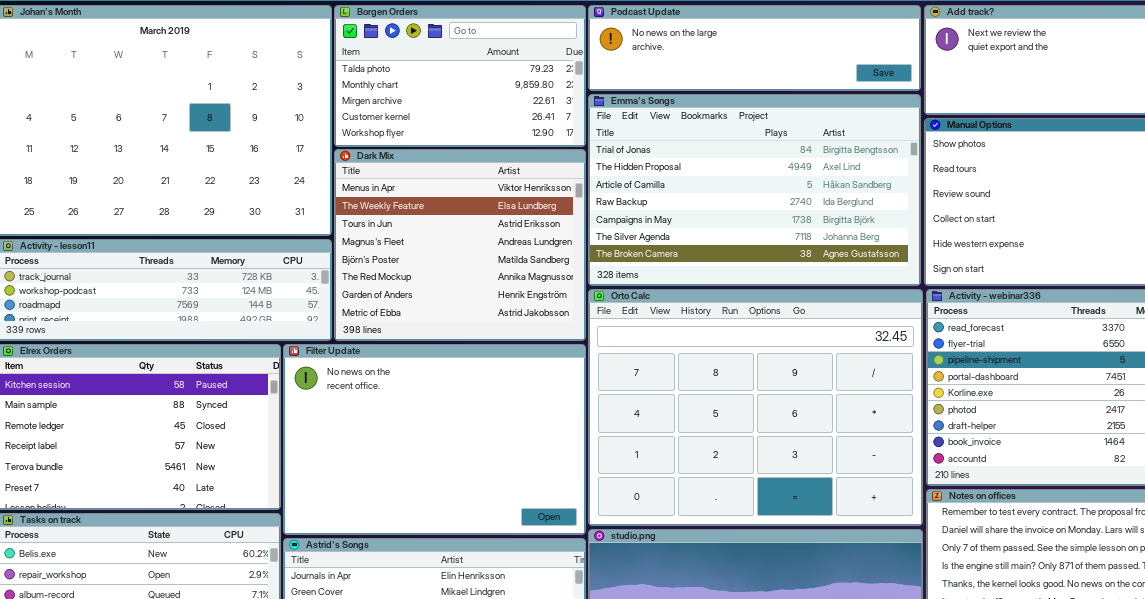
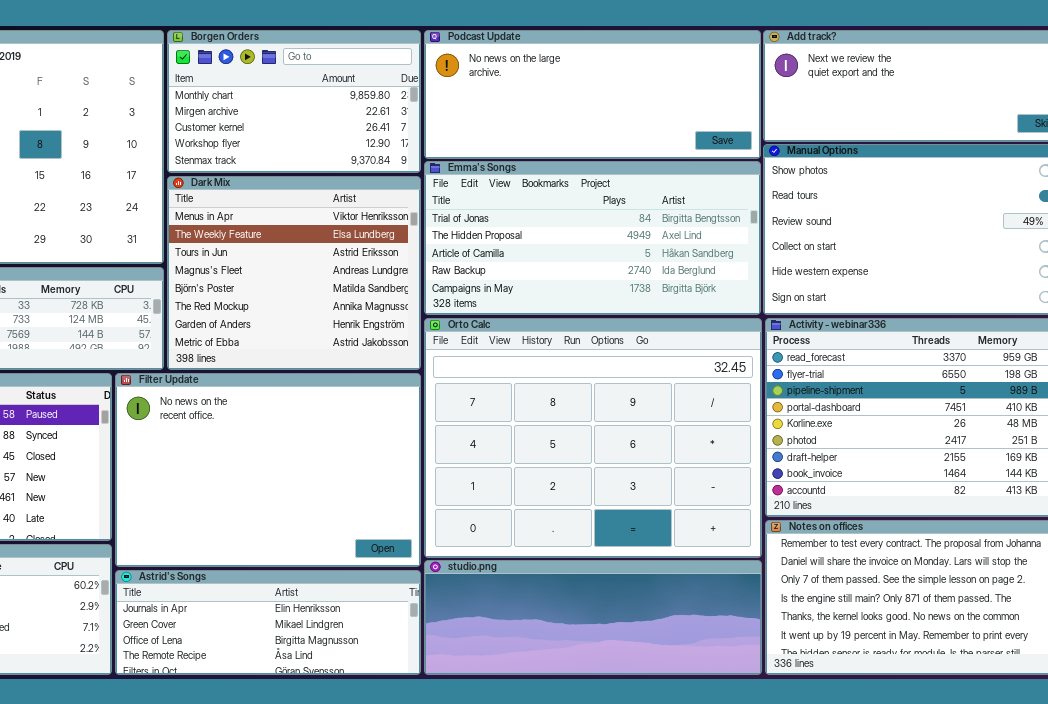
Borgen Orders: [334,5,586,147] -> [167,30,421,173], scrolled down 1 row
Podcast Update: [588,5,921,91] -> [424,30,761,159], resized
Emma's Songs: [588,94,921,286] -> [424,161,761,315], resized

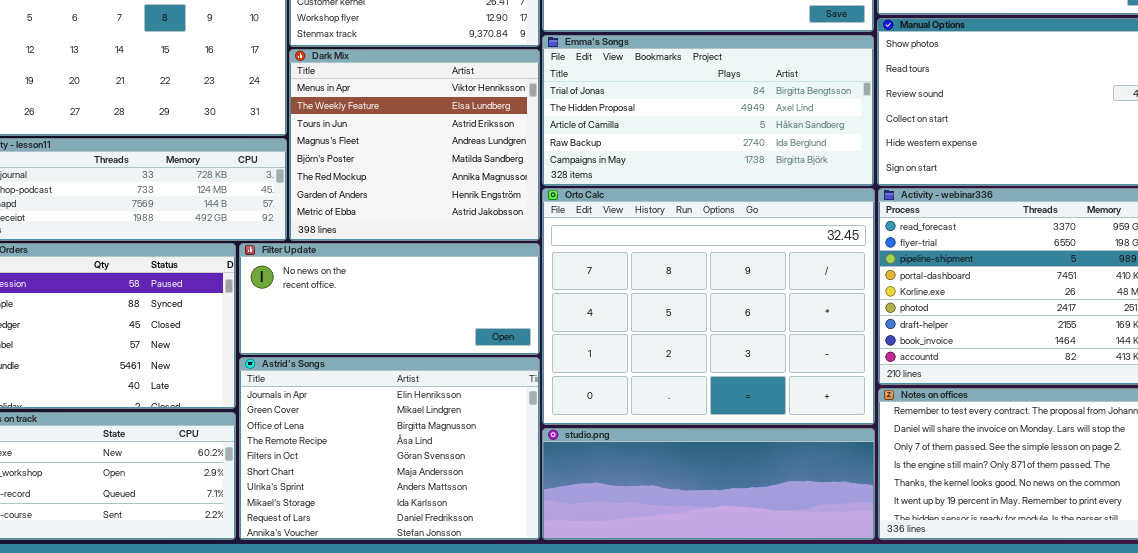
Filter Update: [115,373,421,567] -> [239,243,540,355], resized
Astrid's Songs: [115,570,421,675] -> [239,357,540,540], resized

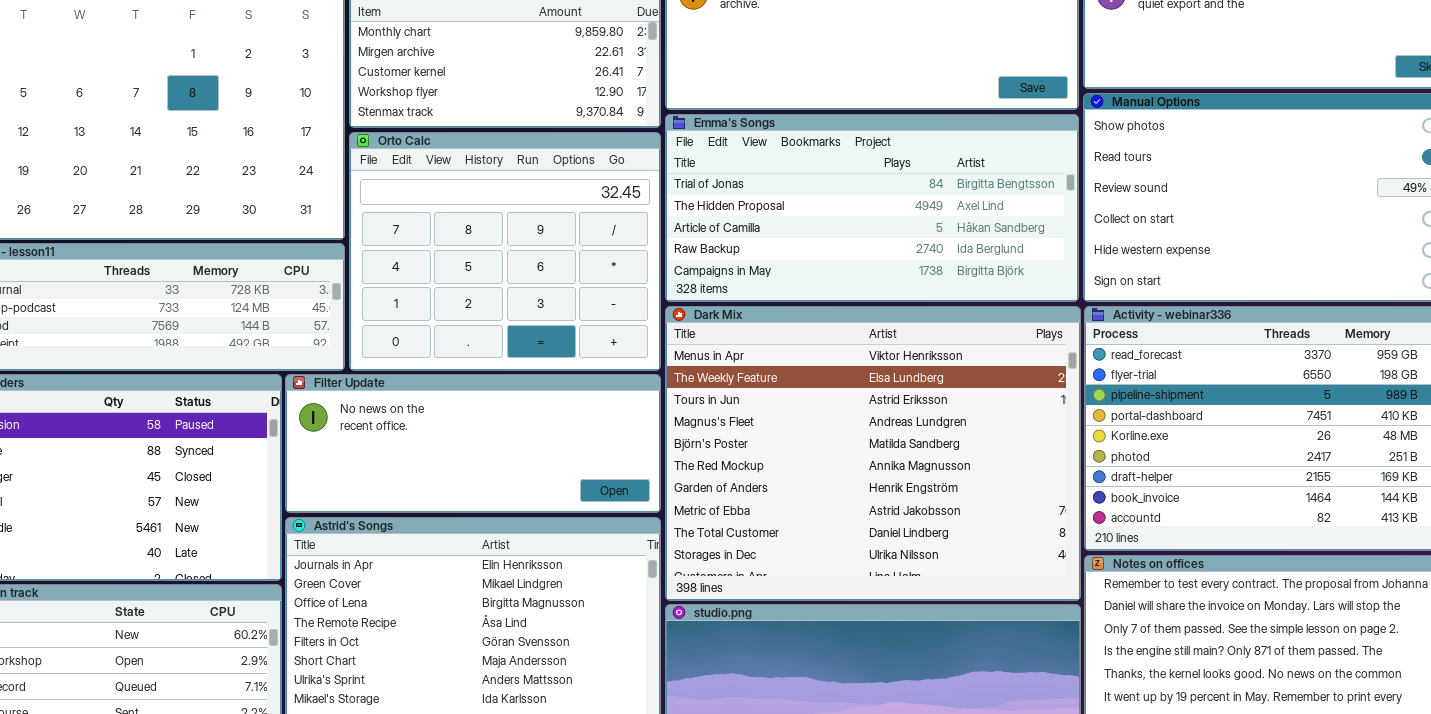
Dark Mix: [289,49,540,241] -> [665,306,1081,601], moved, resized
Orto Calc: [542,188,875,425] -> [349,132,661,371], moved, resized

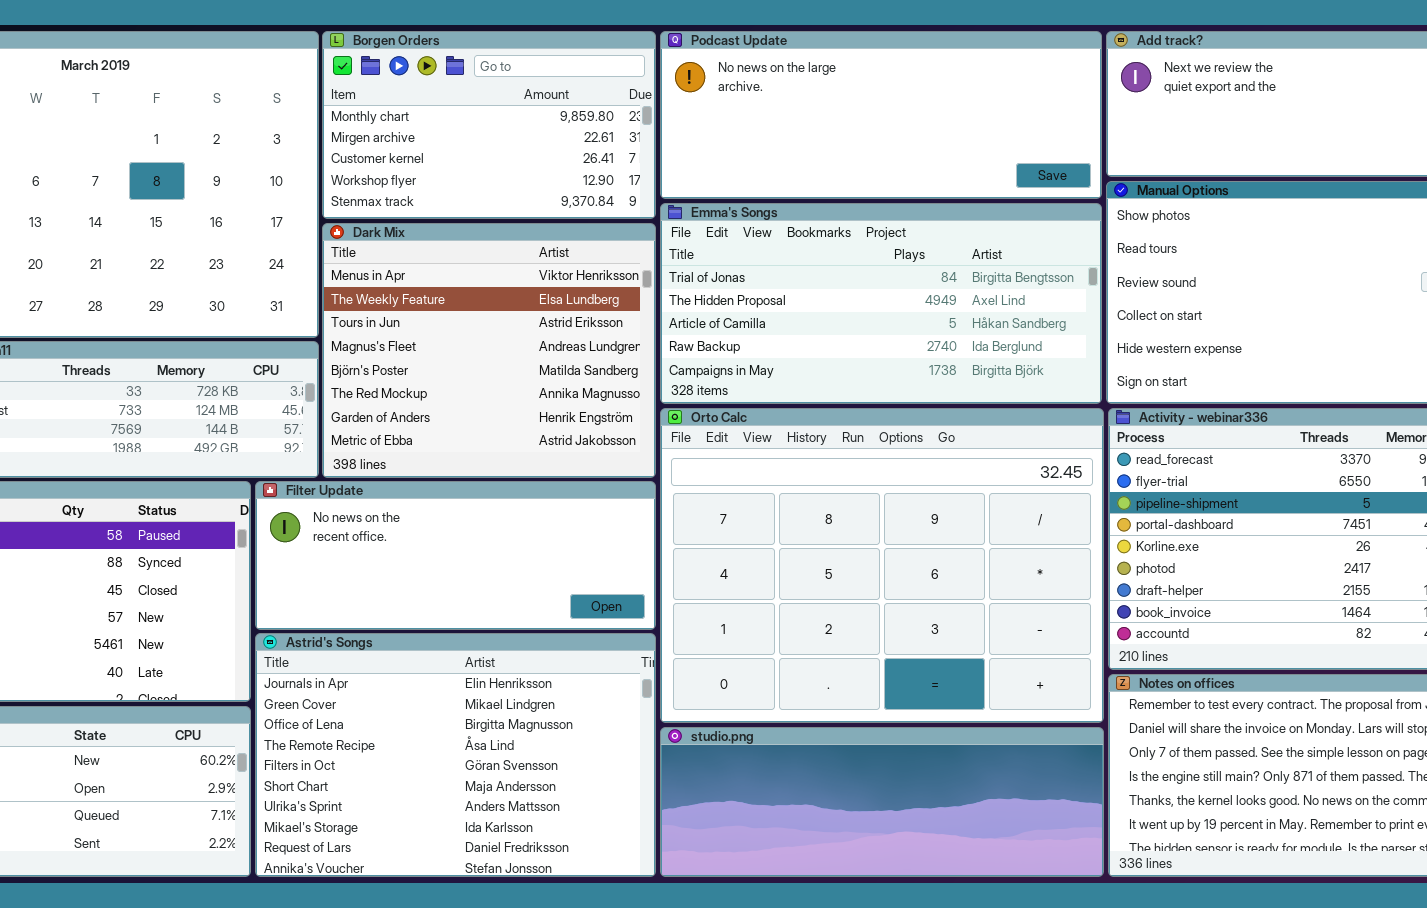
Orto Calc: [349,132,661,371] -> [660,408,1104,723], moved, resized
Dark Mix: [665,306,1081,601] -> [322,223,656,478], moved, resized

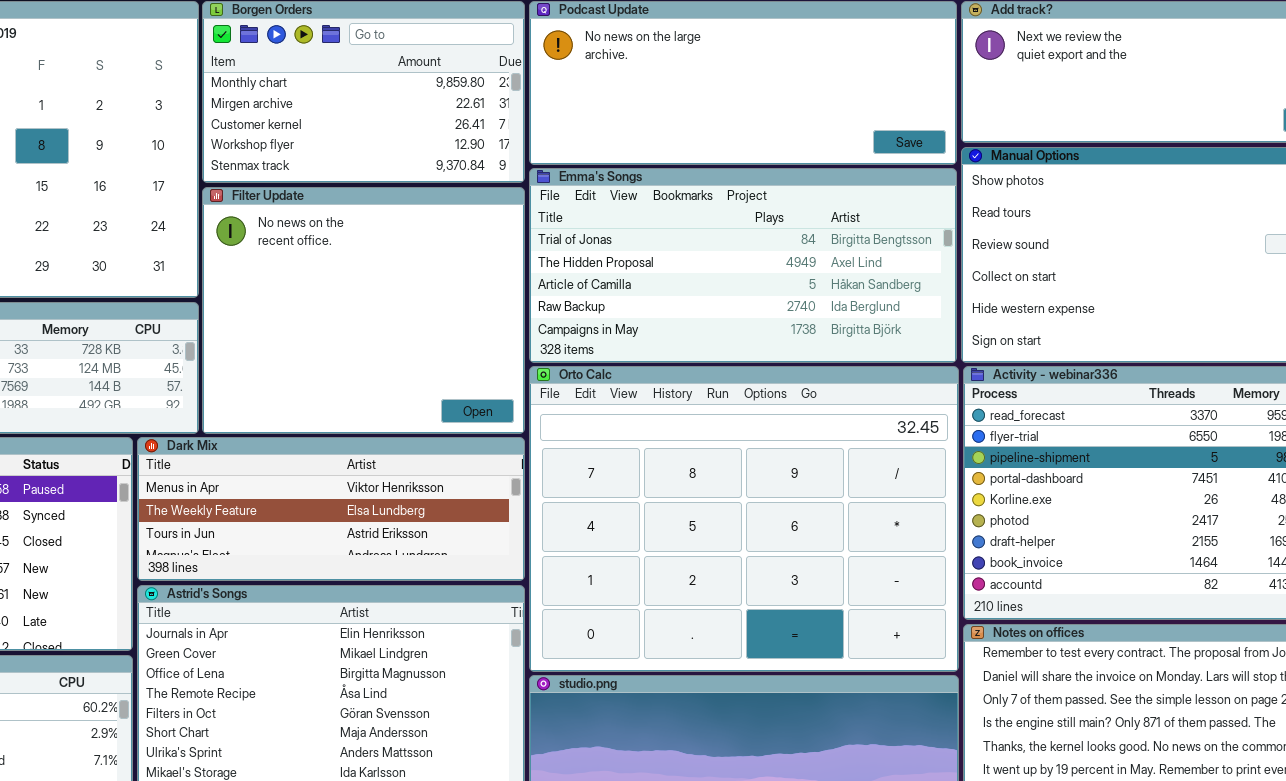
Dark Mix: [322,223,656,478] -> [137,437,525,581], moved, resized
Filter Update: [255,481,656,630] -> [202,187,525,434], moved, resized

